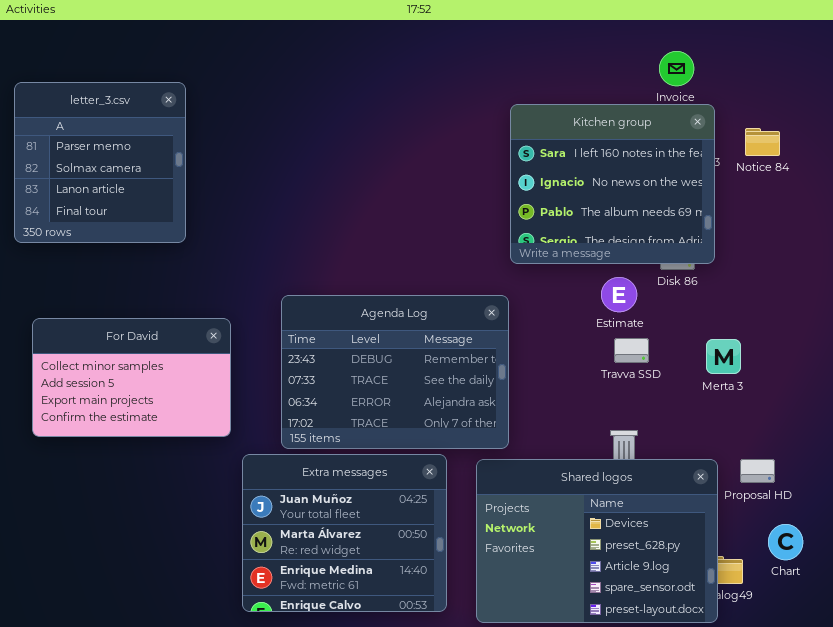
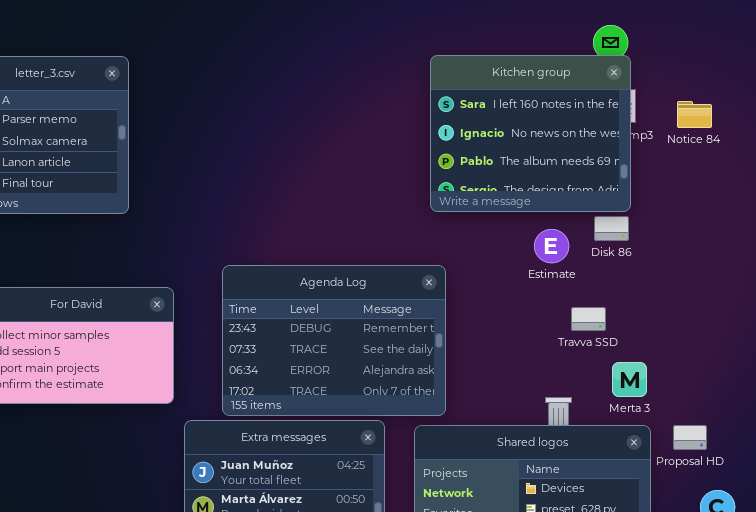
Kitchen group: [510,104,715,264] -> [430,55,631,212], moved
Estimate: [601,277,637,312] -> [534,229,569,263], moved
Travva SSD: [614,338,649,363] -> [571,307,606,331], moved
Merta 3: [706,339,741,374] -> [612,362,647,397], moved

